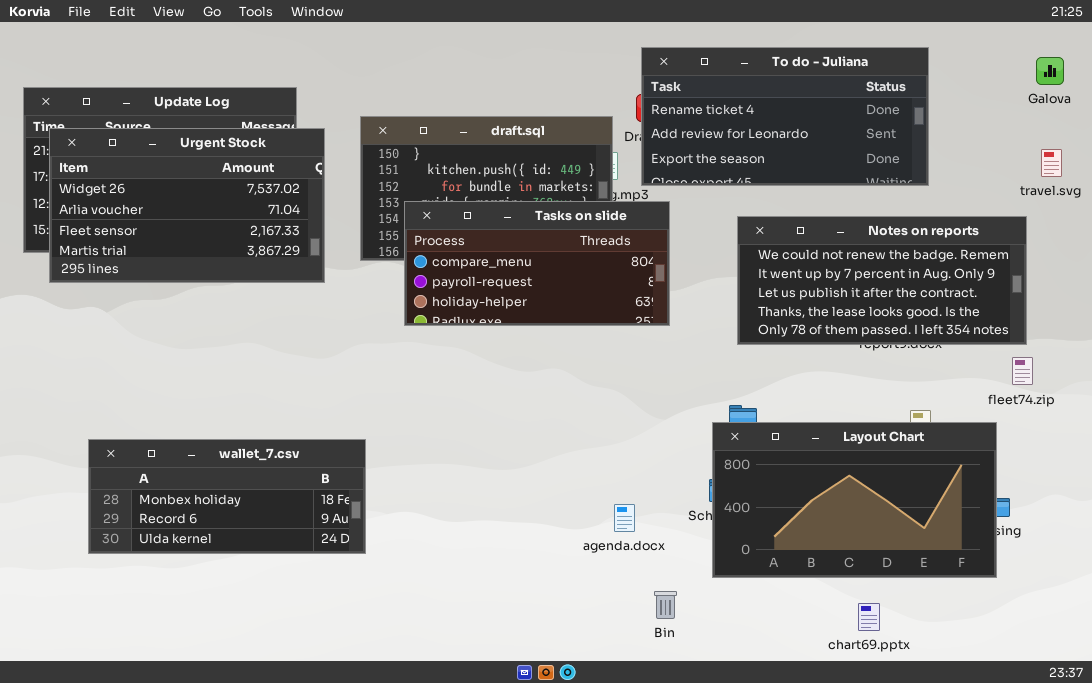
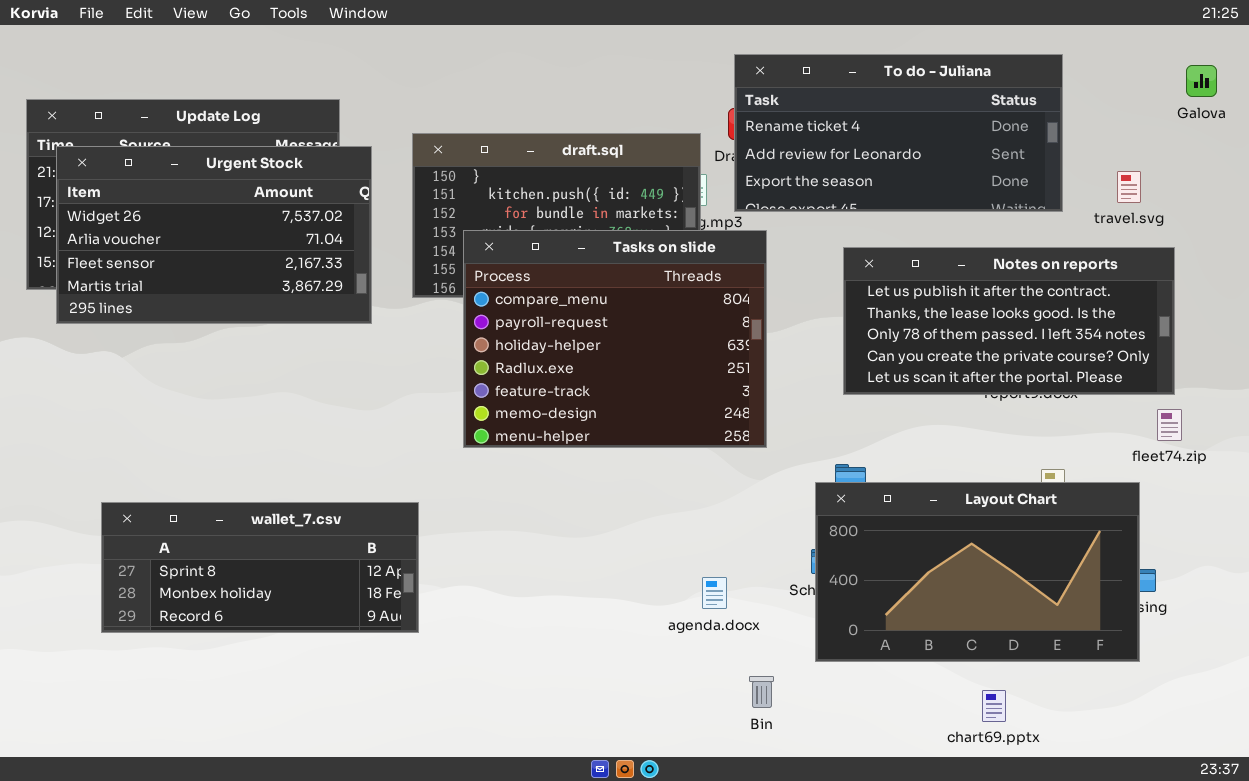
travel.svg: [1041,149,1062,177] -> [1117,171,1141,203], moved
Tasks on slide: [404,201,670,326] -> [463,230,767,448], resized
Notes on reports: [737,216,1027,345] -> [843,247,1175,395], scrolled down 2 rows
wallet_7.csv: [88,439,366,554] -> [101,502,419,633], scrolled up 1 row

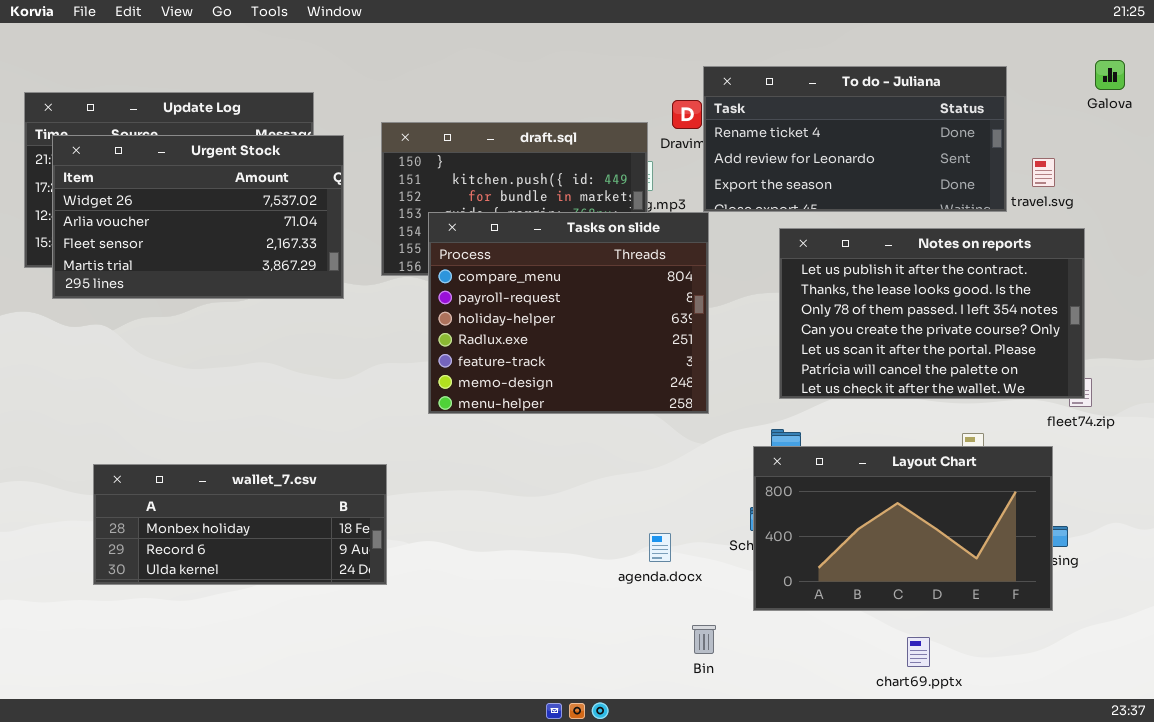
To do - Juliana: [734,54,1063,212] -> [703,66,1007,212], moved
Notes on reports: [843,247,1175,395] -> [779,228,1085,399], resized
wallet_7.csv: [101,502,419,633] -> [93,464,387,585], scrolled down 1 row

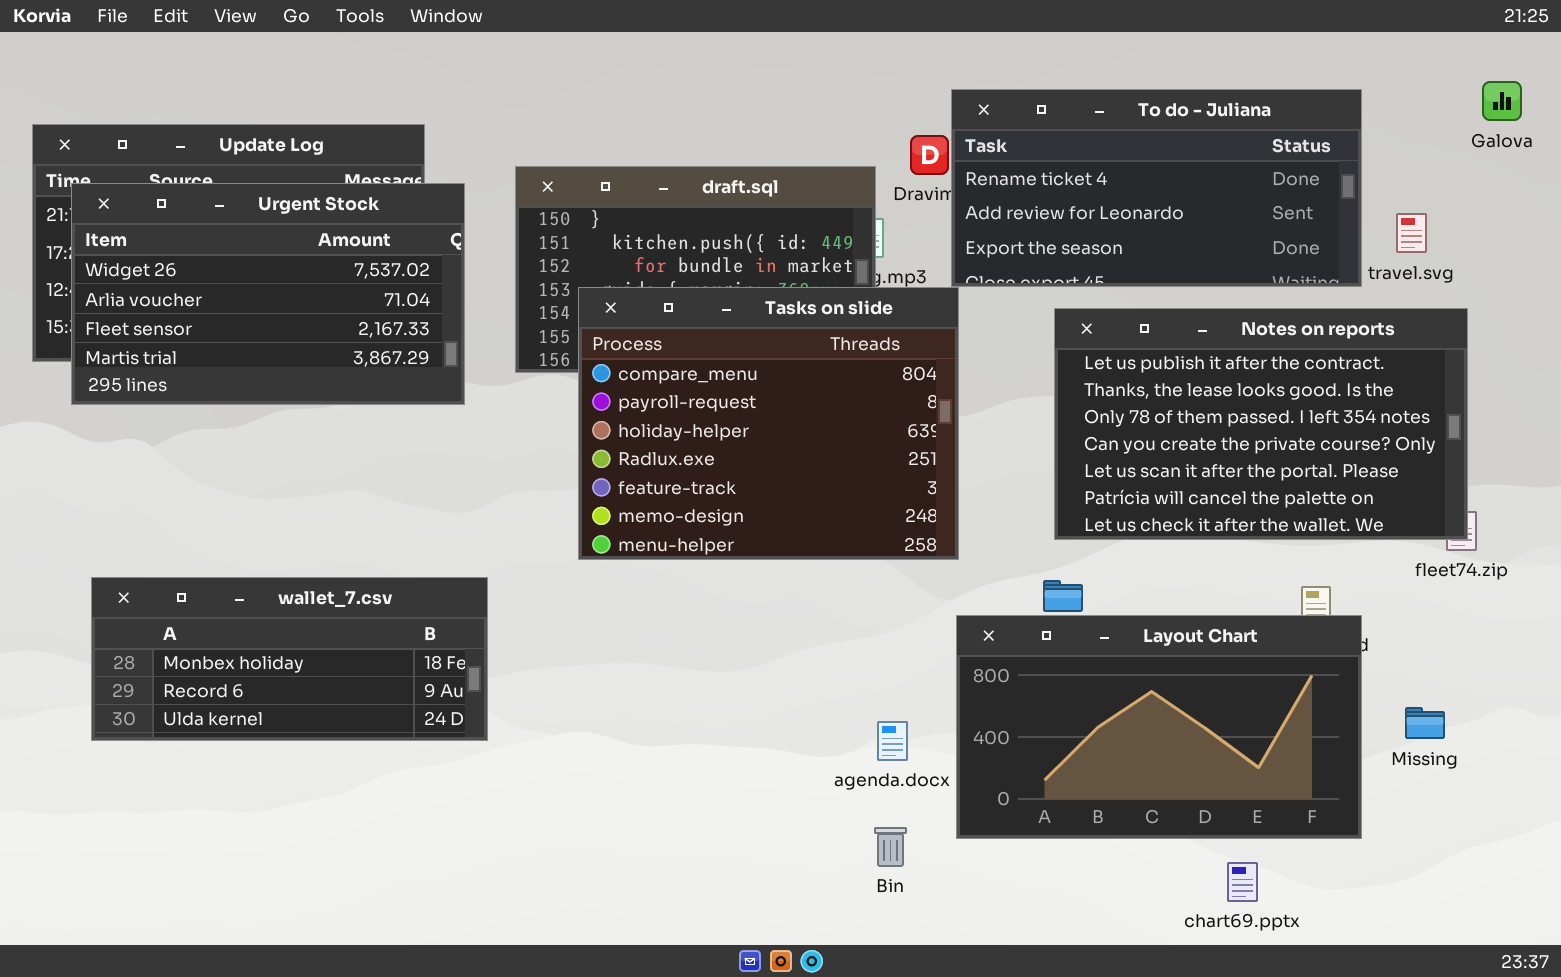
Layout Chart: [753,446,1053,611] -> [956,615,1362,839], moved
wallet_7.csv: [93,464,387,585] -> [91,577,488,741], moved
Bin: [692,625,716,654] -> [874,827,907,867], moved

